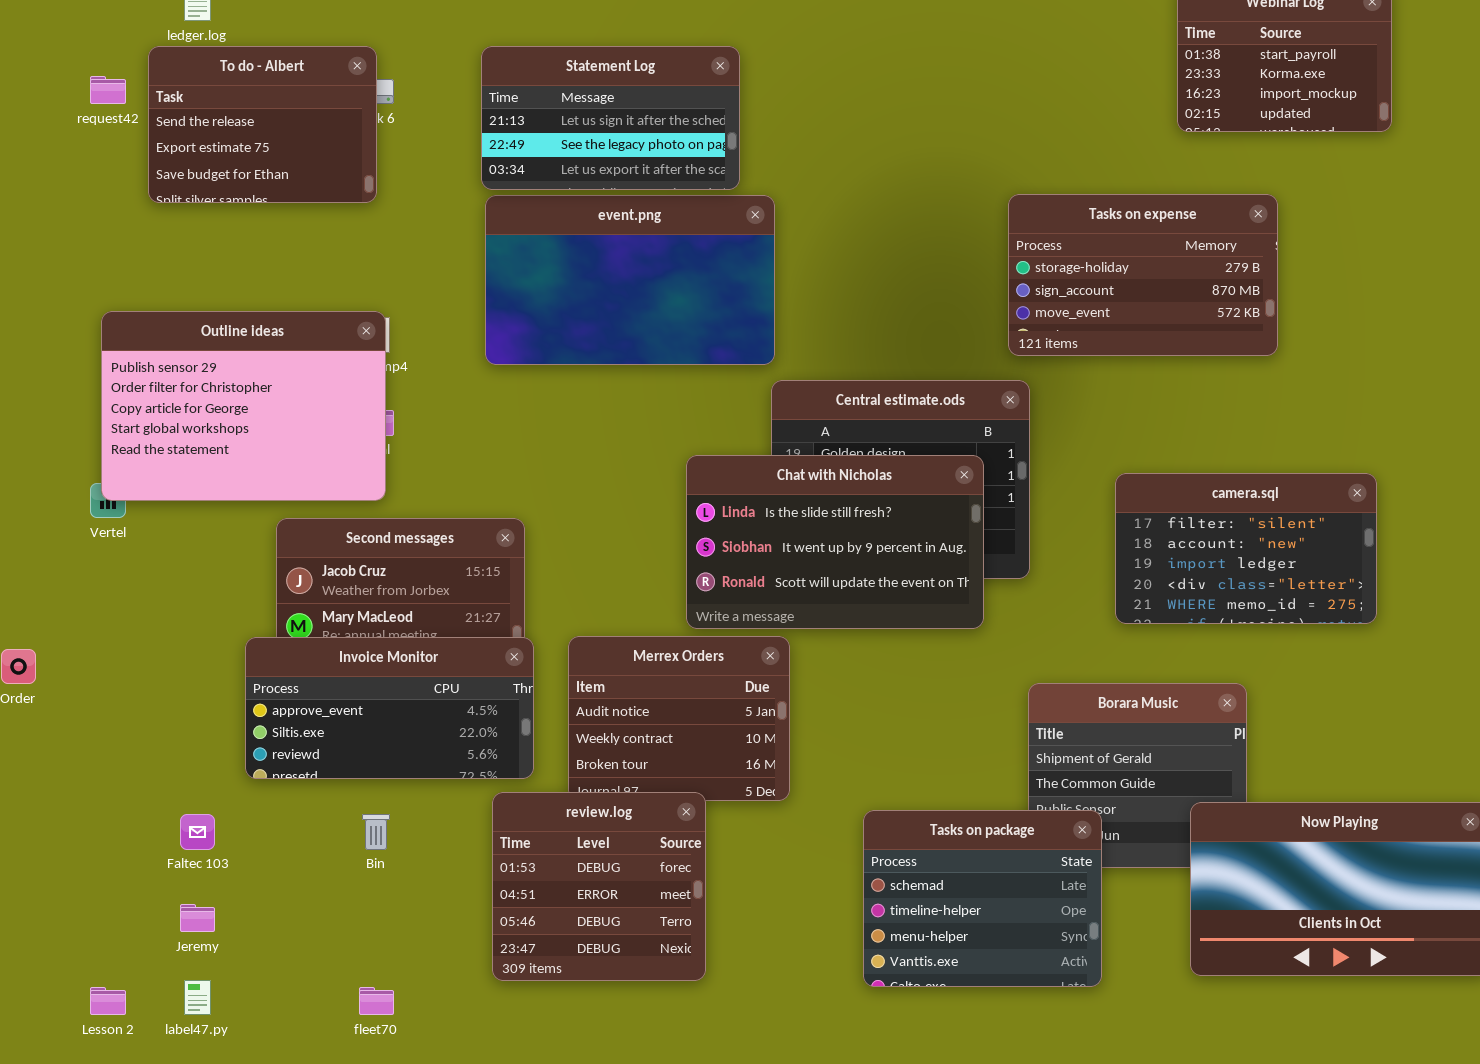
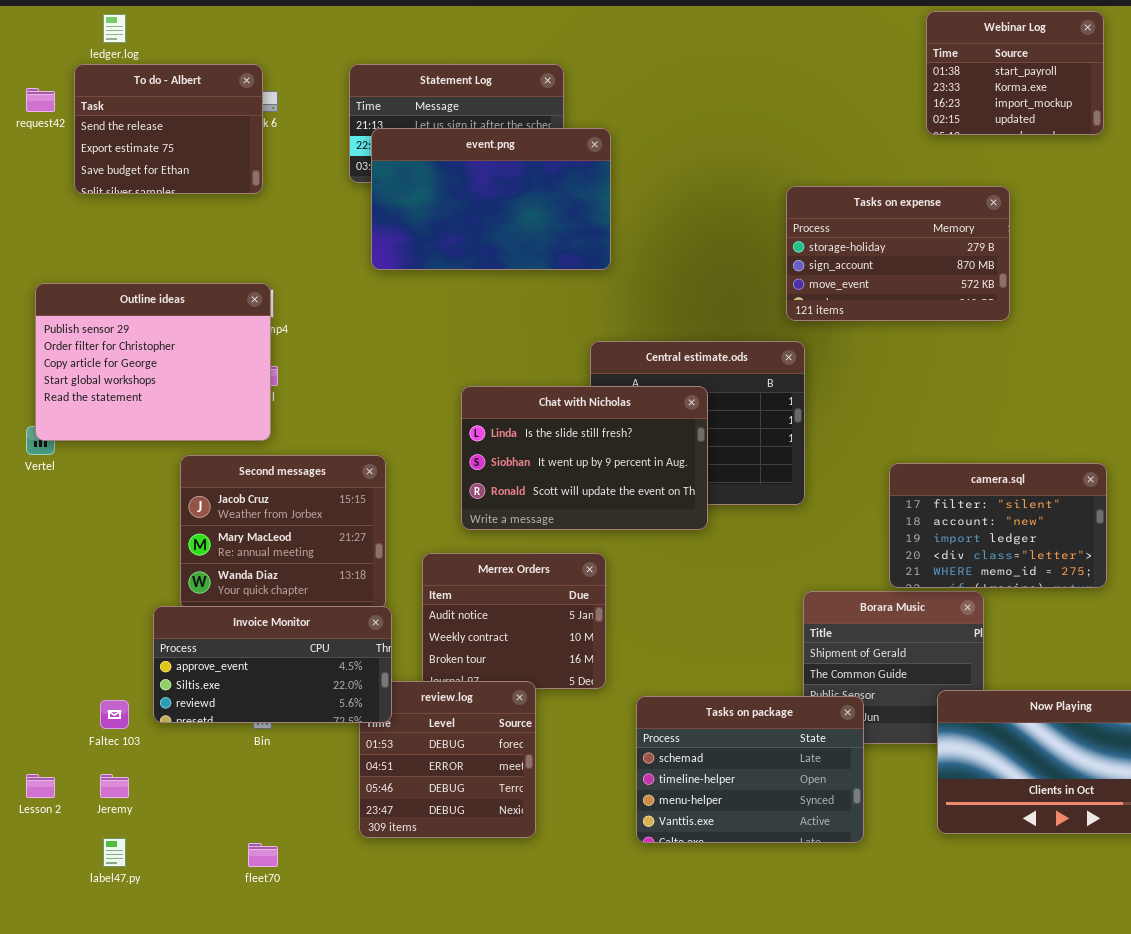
event.png: [485,195,775,365] -> [371,128,611,270], moved
Chat with Nicholas: [686,455,984,629] -> [461,386,708,530], moved
camera.sql: [1115,473,1377,624] -> [889,463,1107,588], moved
Invoice Monitor: [245,637,534,779] -> [153,606,392,723], moved
Tasks on package: [863,810,1102,987] -> [636,696,864,843], resized
Lesson 2: [90,987,126,1015] -> [26,774,55,798], moved

